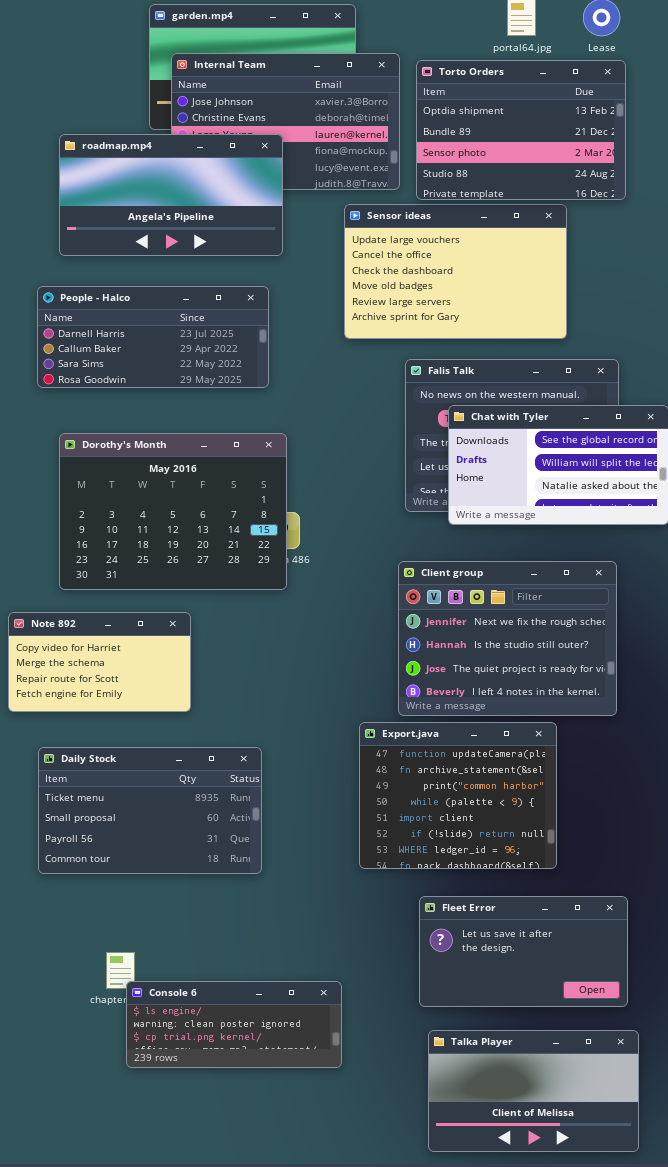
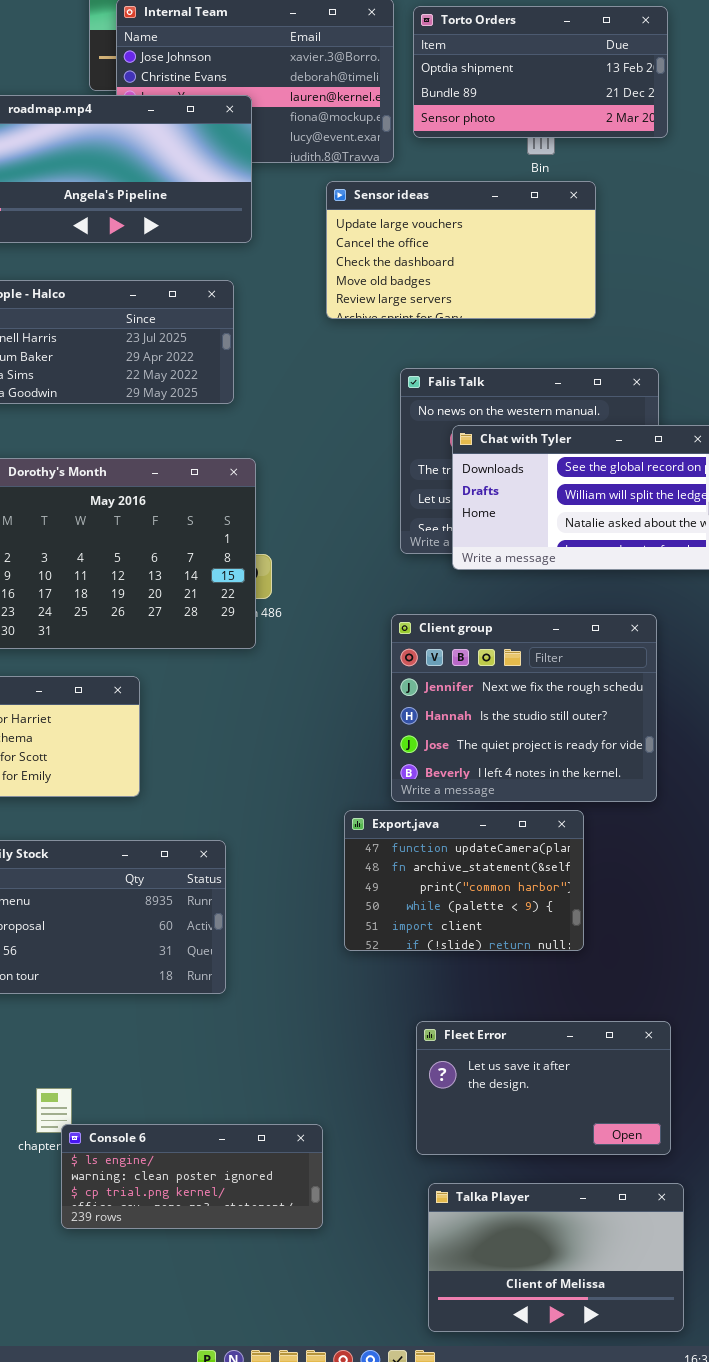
Torto Orders: [416,60,626,200] -> [413,6,668,138], resized
Sensor ideas: [344,204,567,339] -> [326,181,596,319], resized
Export.java: [359,722,557,869] -> [344,810,584,951], resized

